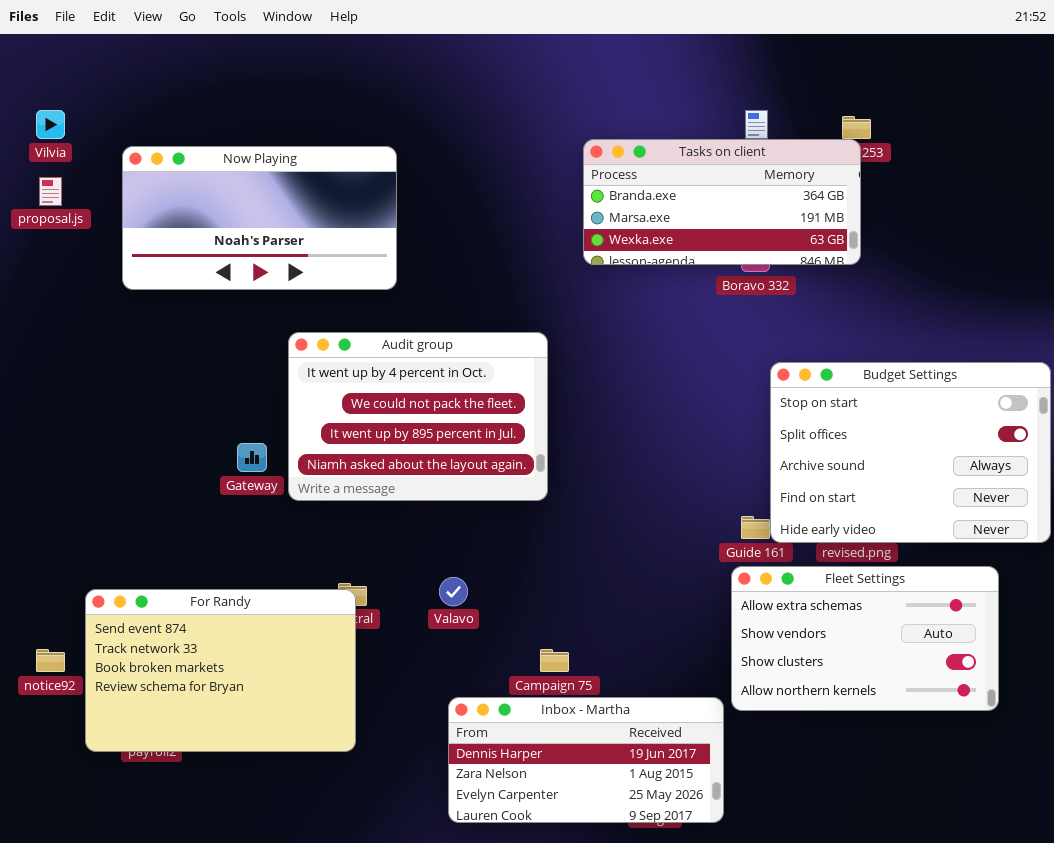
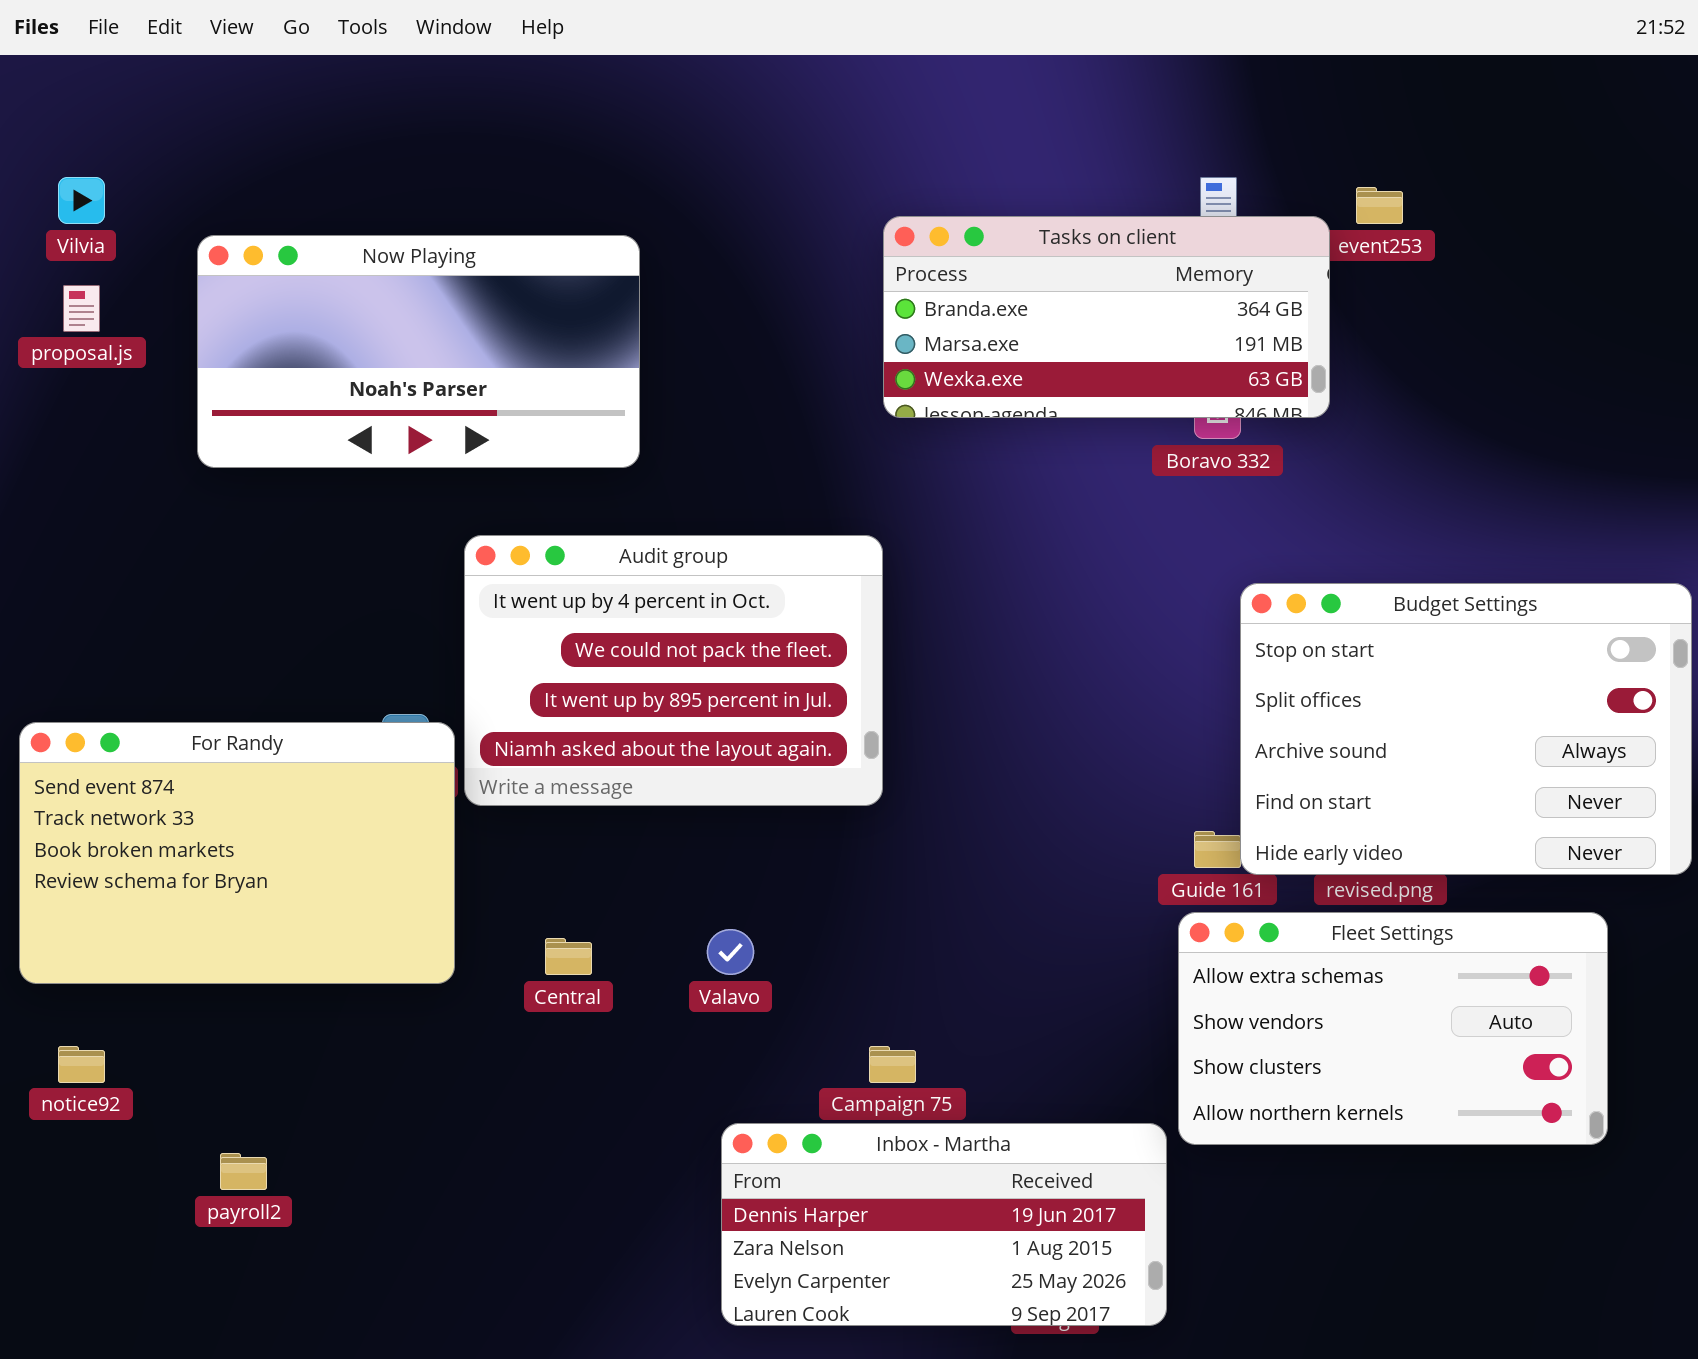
Tasks on client: [583,139,861,265] -> [883,216,1330,418], moved
For Randy: [85,589,356,752] -> [19,722,455,984], moved

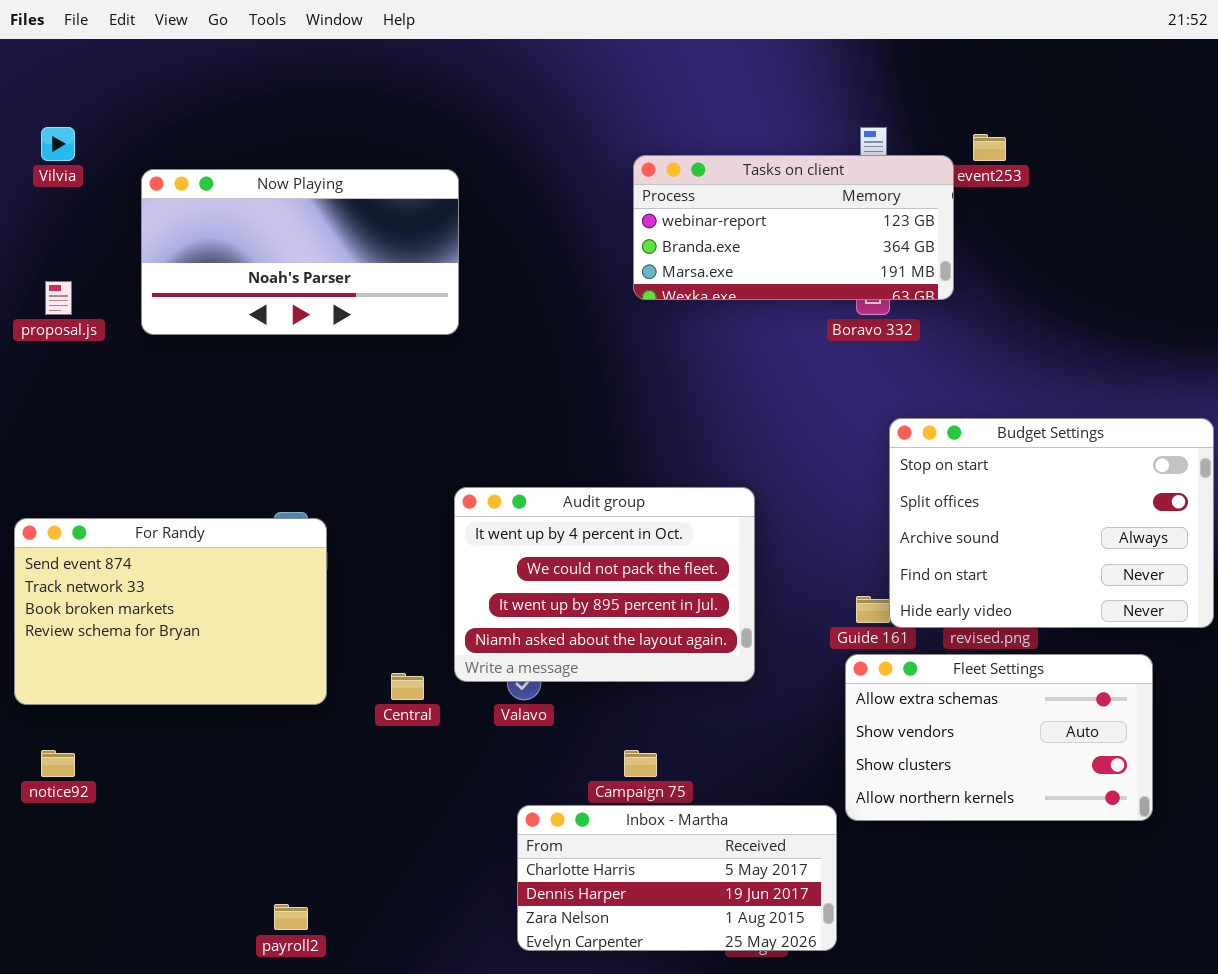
Tasks on client: [883,216,1330,418] -> [633,155,954,300], scrolled up 1 row
proposal.js: [63,285,100,332] -> [45,281,72,315], moved
Audit group: [464,535,883,806] -> [454,487,755,682], moved
Inbox - Martha: [721,1123,1167,1326] -> [517,805,837,951], scrolled up 1 row
payroll2: [220,1153,267,1190] -> [274,904,308,930], moved

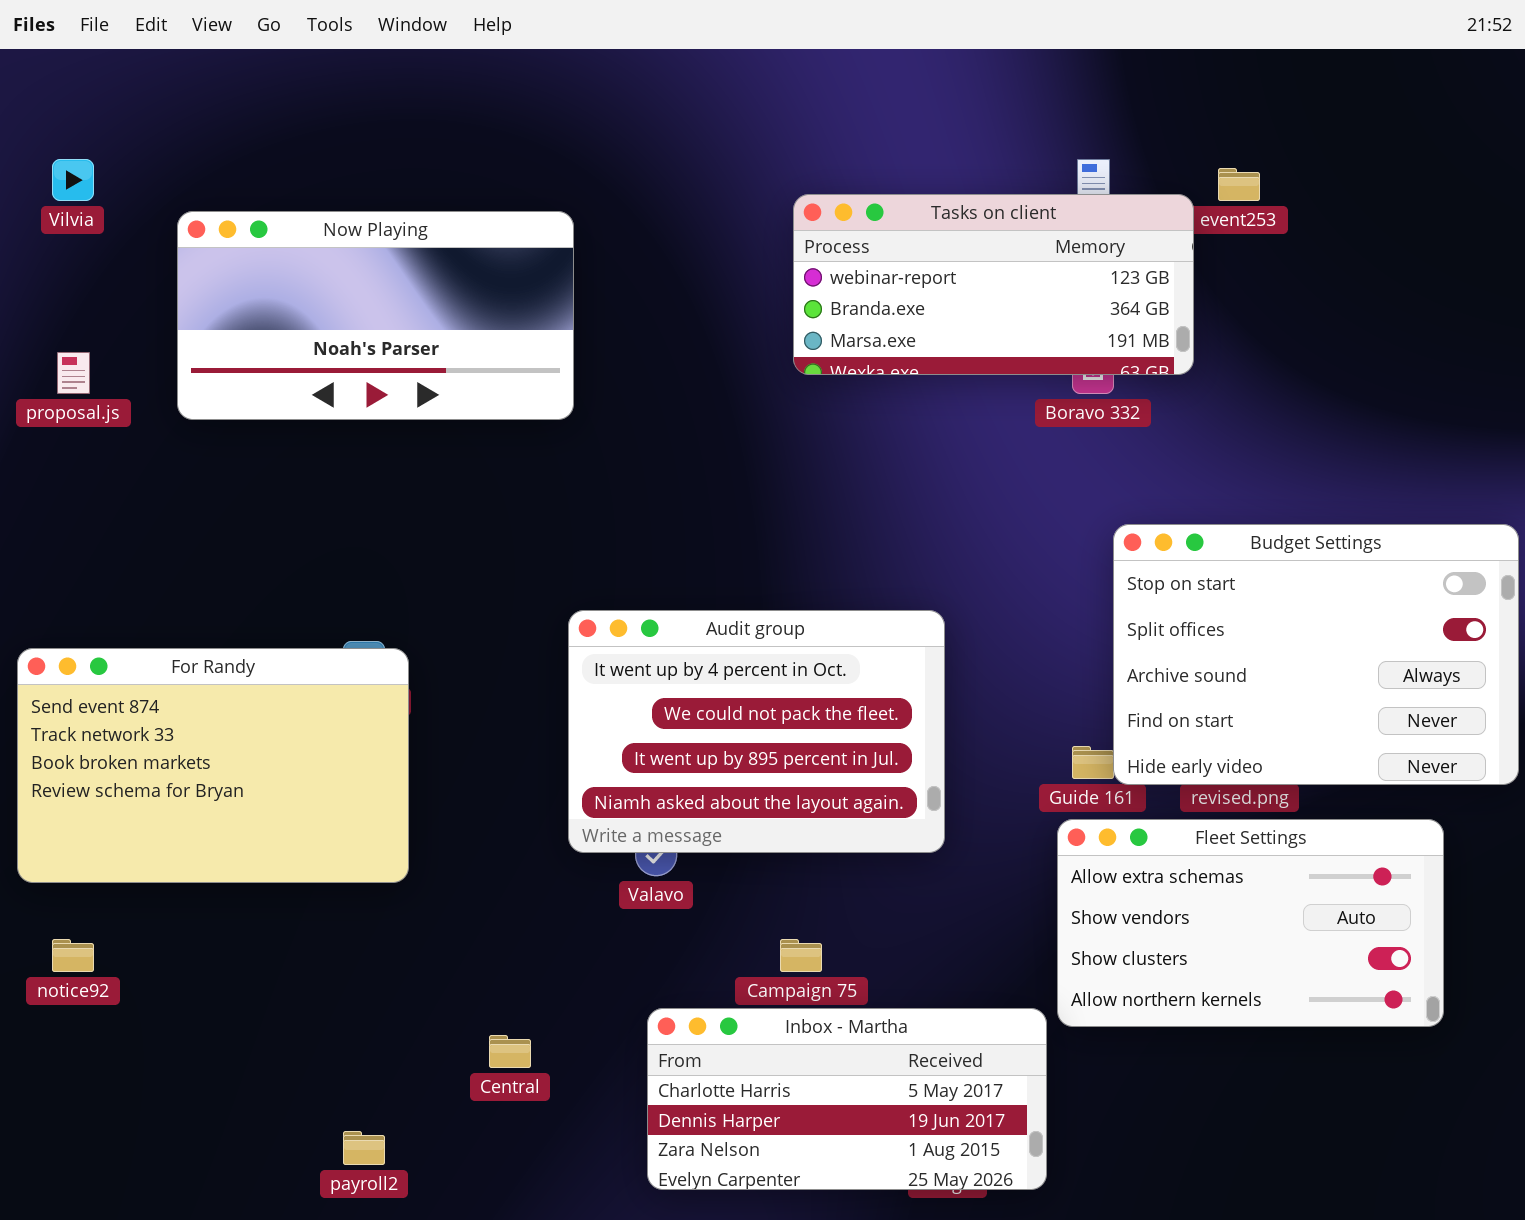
Central: [391,673,424,700] -> [489,1035,531,1068], moved

